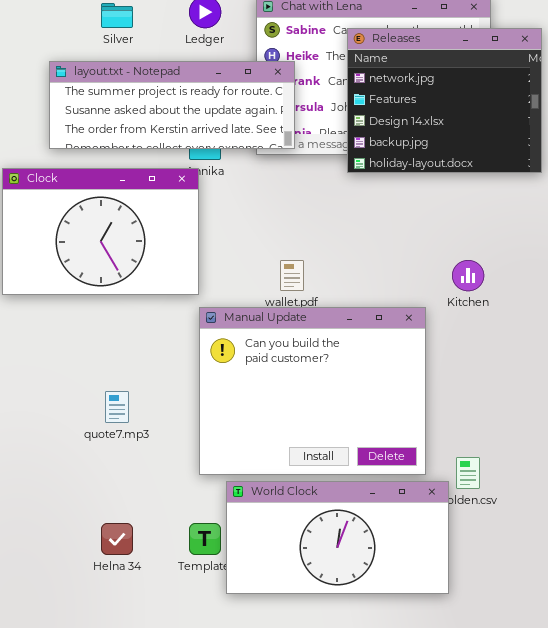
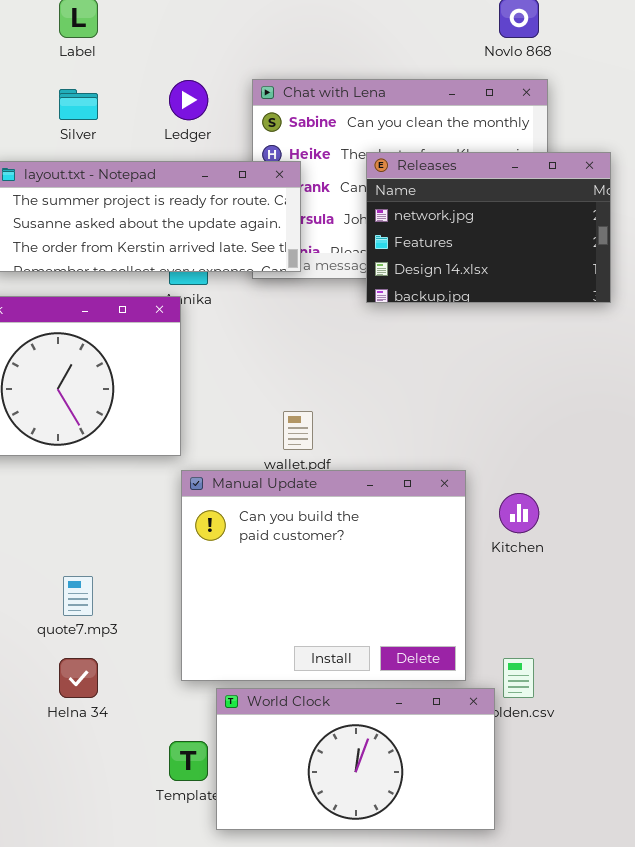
Releases: [347,28,542,173] -> [366,152,611,303], resized
Kitchen: [452,260,484,291] -> [499,493,539,533], moved
Helna 34: [101,523,133,555] -> [59,658,98,698], moved

